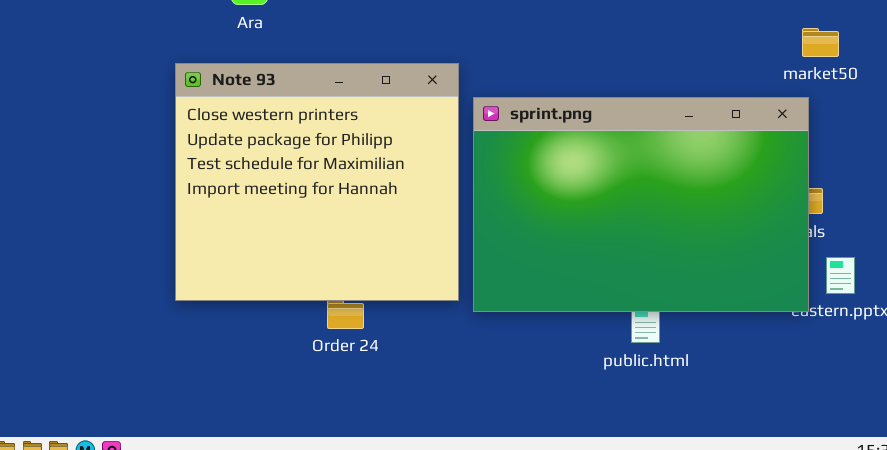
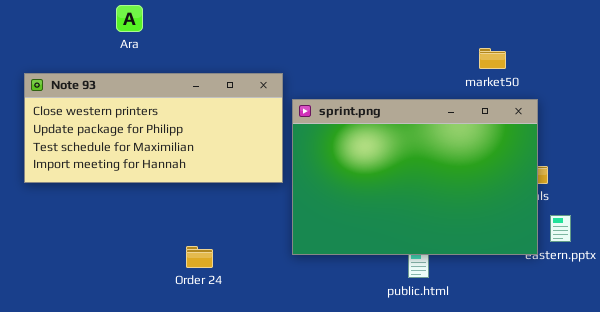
market50: [802,28,839,57] -> [479,48,506,69], moved
Note 93: [175,63,459,301] -> [24,73,283,183], resized

